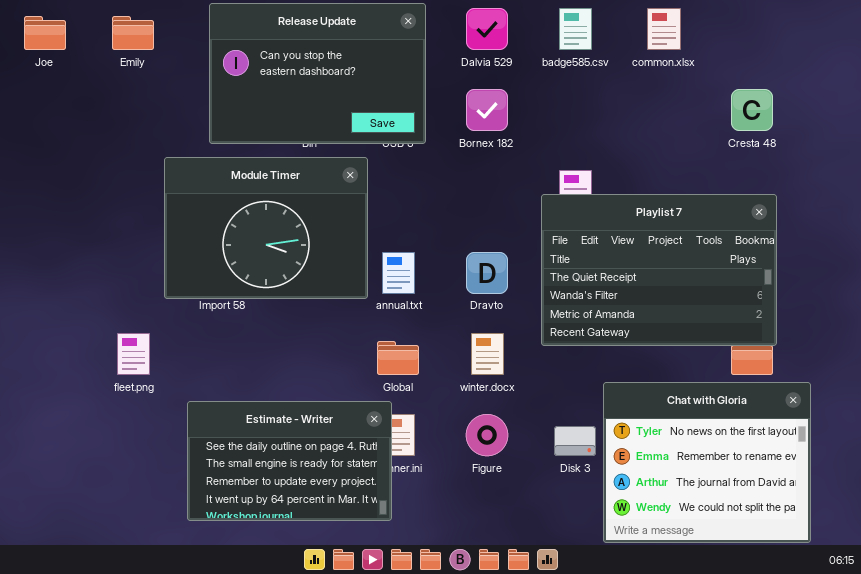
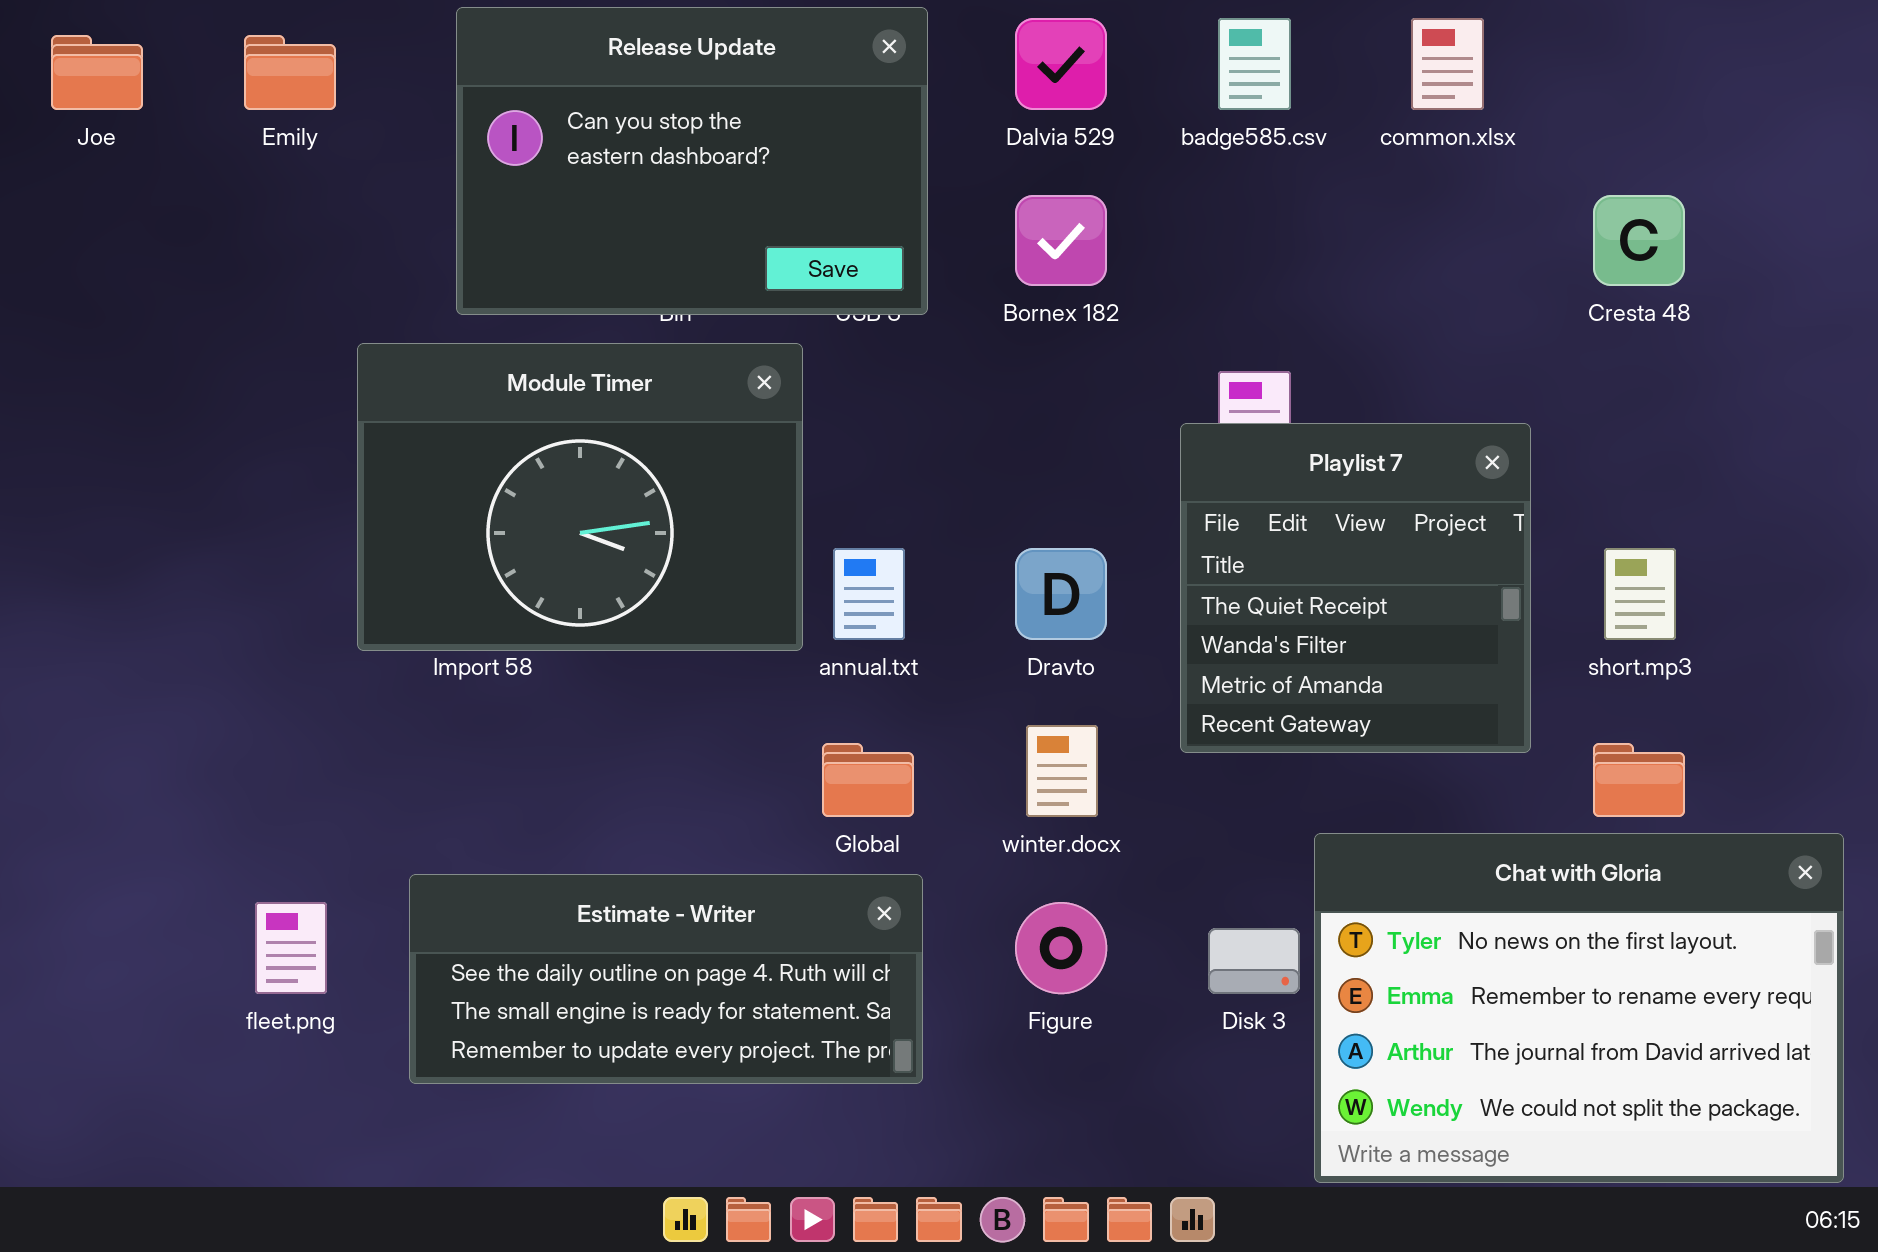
Playlist 7: [541,194,777,346] -> [1180,423,1531,753], resized
fleet.png: [117,333,150,375] -> [255,902,327,994], moved
Chat with Gloria: [603,382,811,543] -> [1314,833,1844,1183], resized
Estimate - Writer: [187,401,392,521] -> [409,874,923,1084], resized

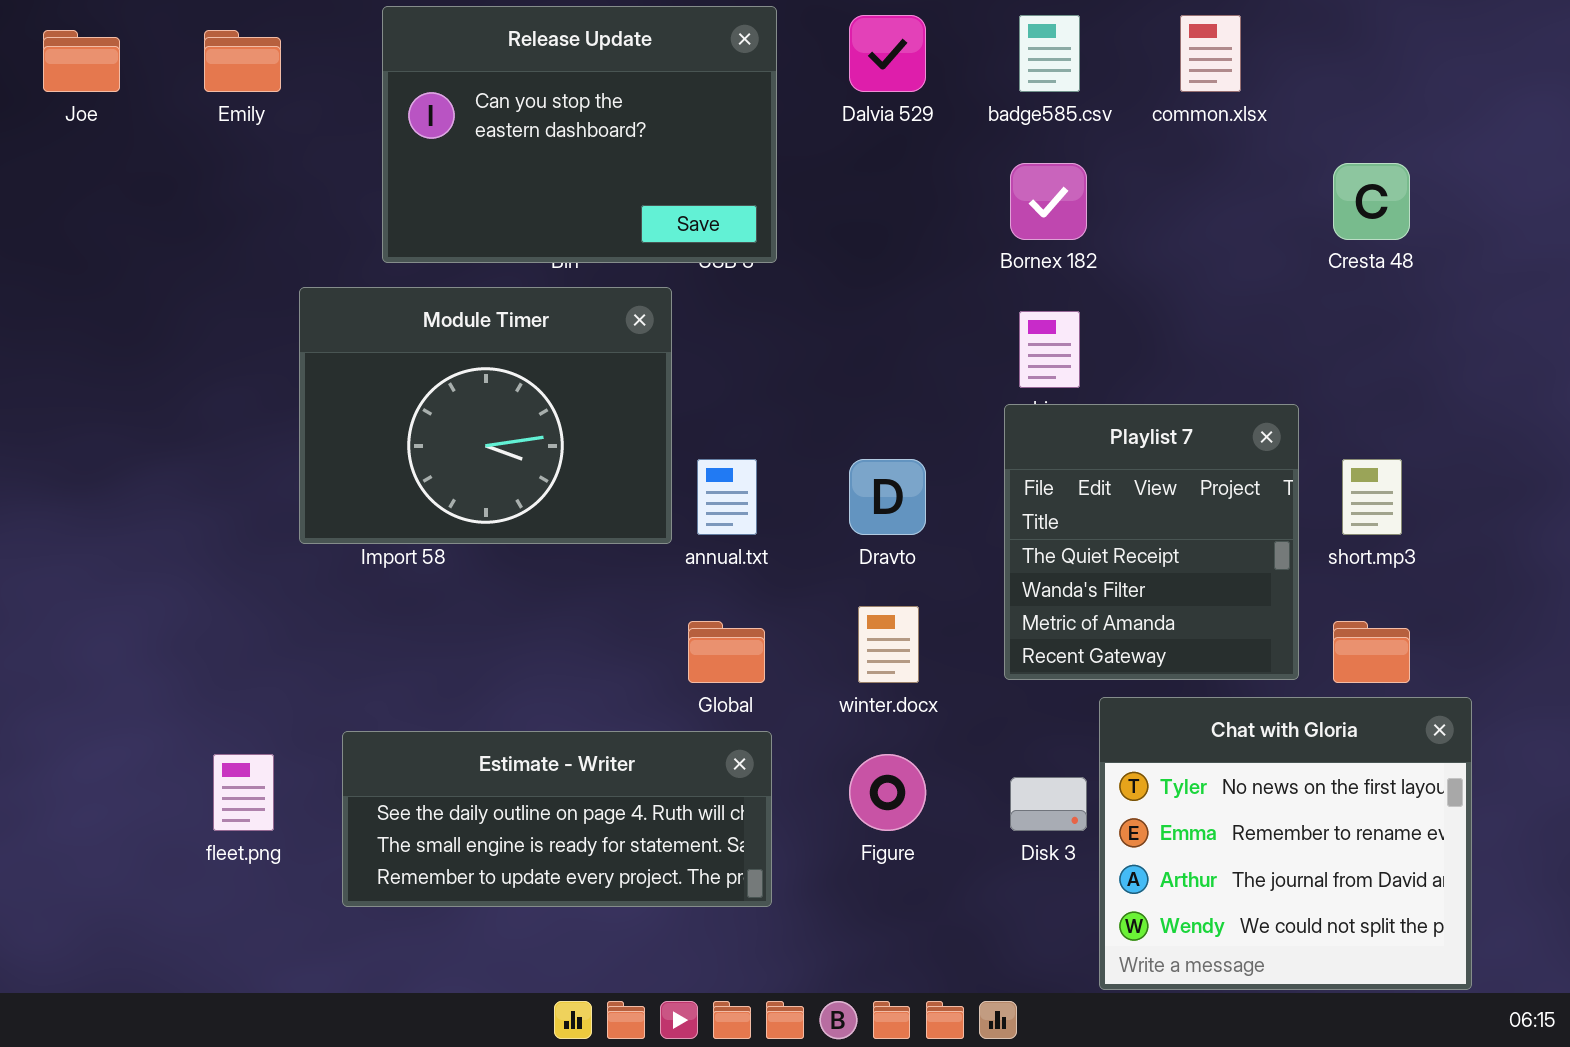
Bornex 182: [1015,195,1107,286] -> [1010,163,1087,240], moved
Playlist 7: [1180,423,1531,753] -> [1004,404,1299,680], moved
Chat with Gloria: [1314,833,1844,1183] -> [1099,697,1472,990], resized

